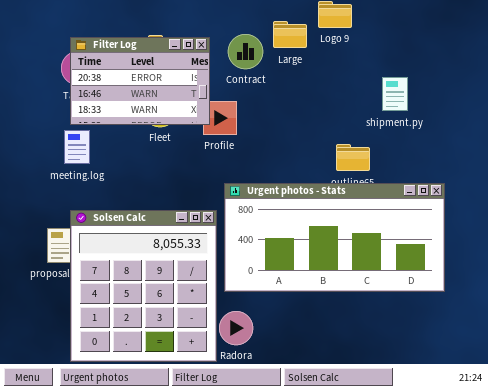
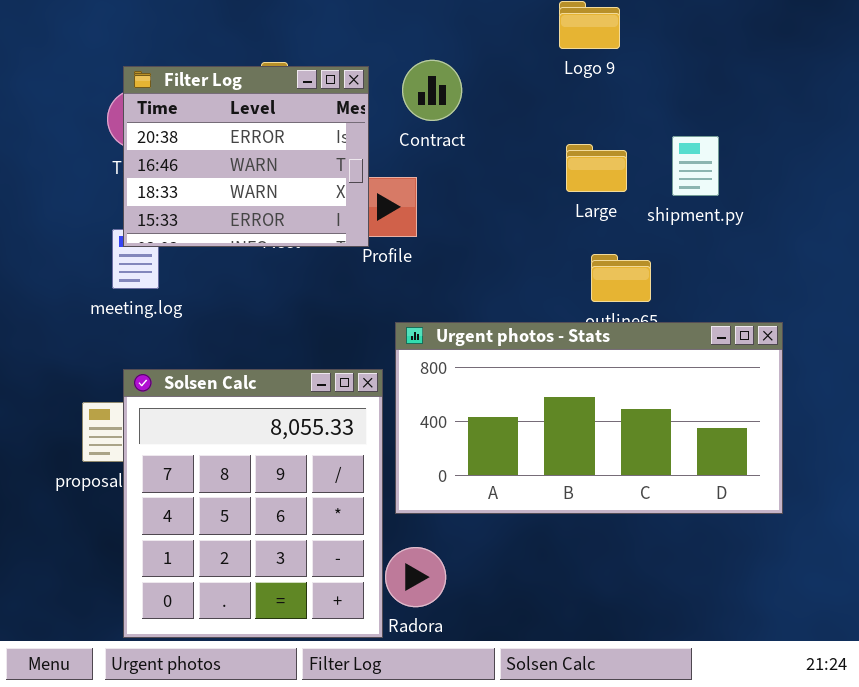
Large: [273,21,307,48] -> [566,144,627,192], moved
Filter Log: [70,37,210,125] -> [123,66,369,247], resized

